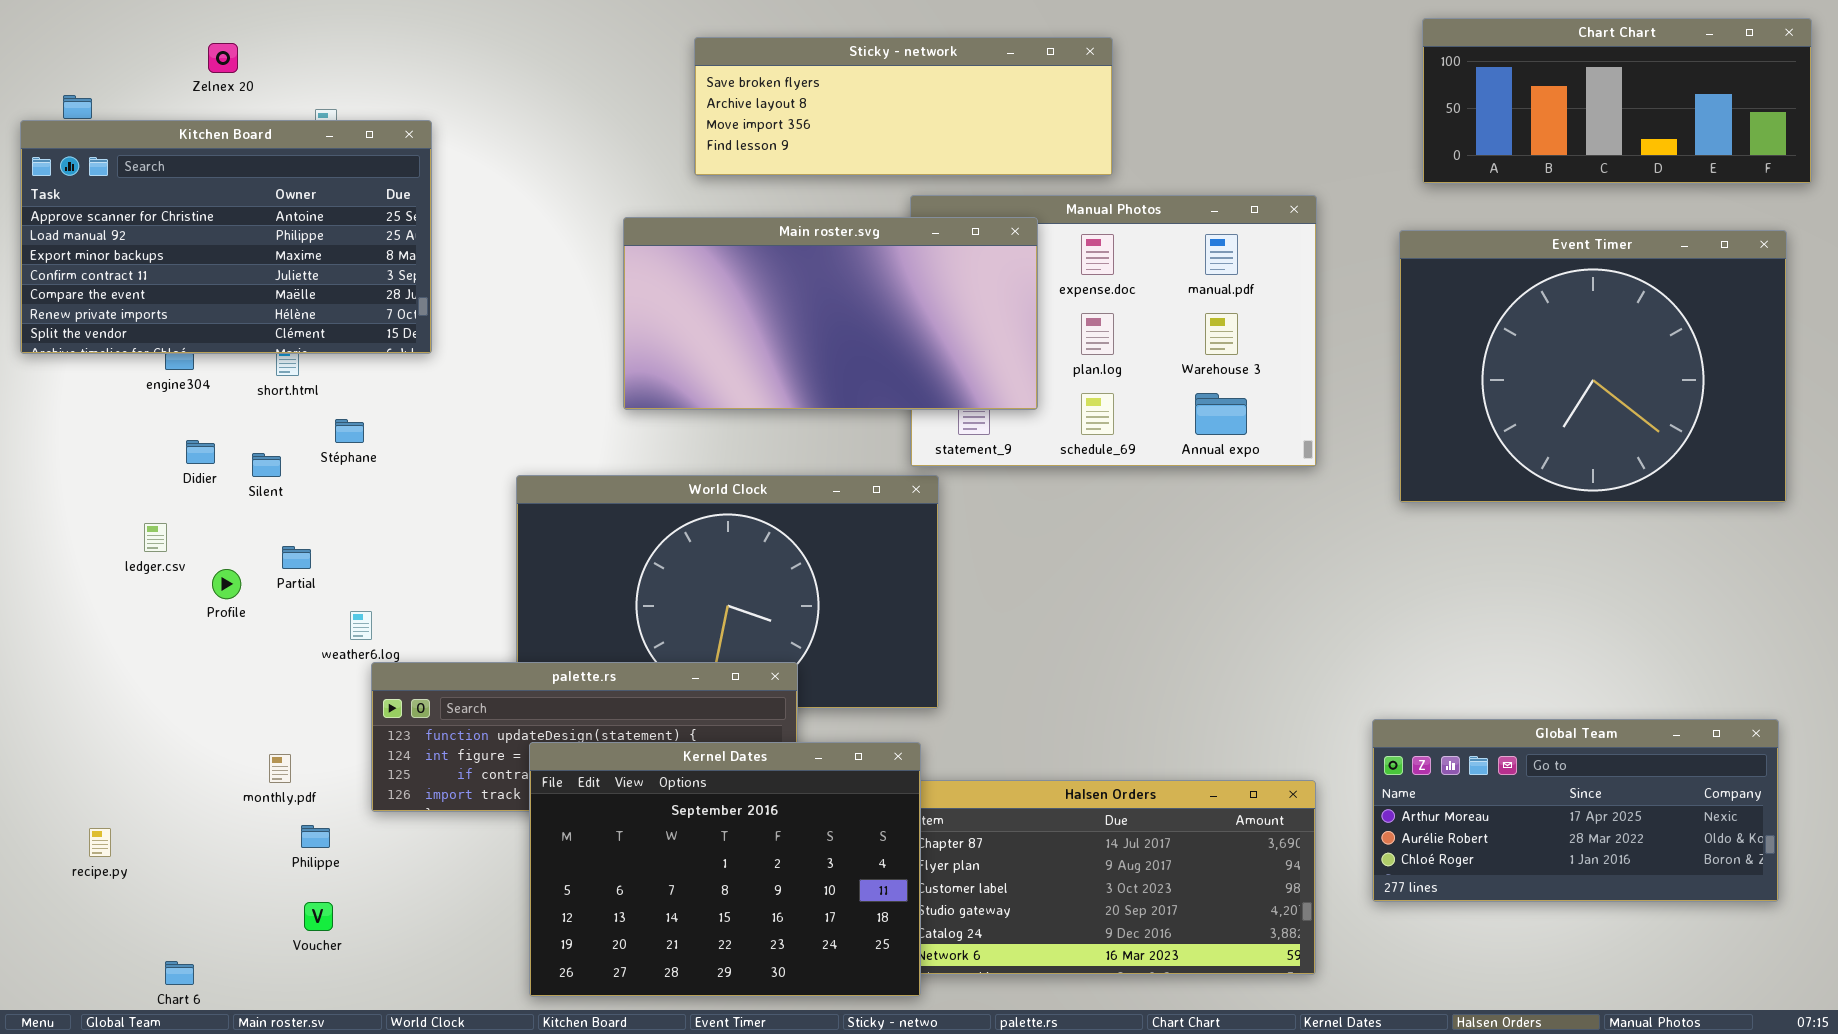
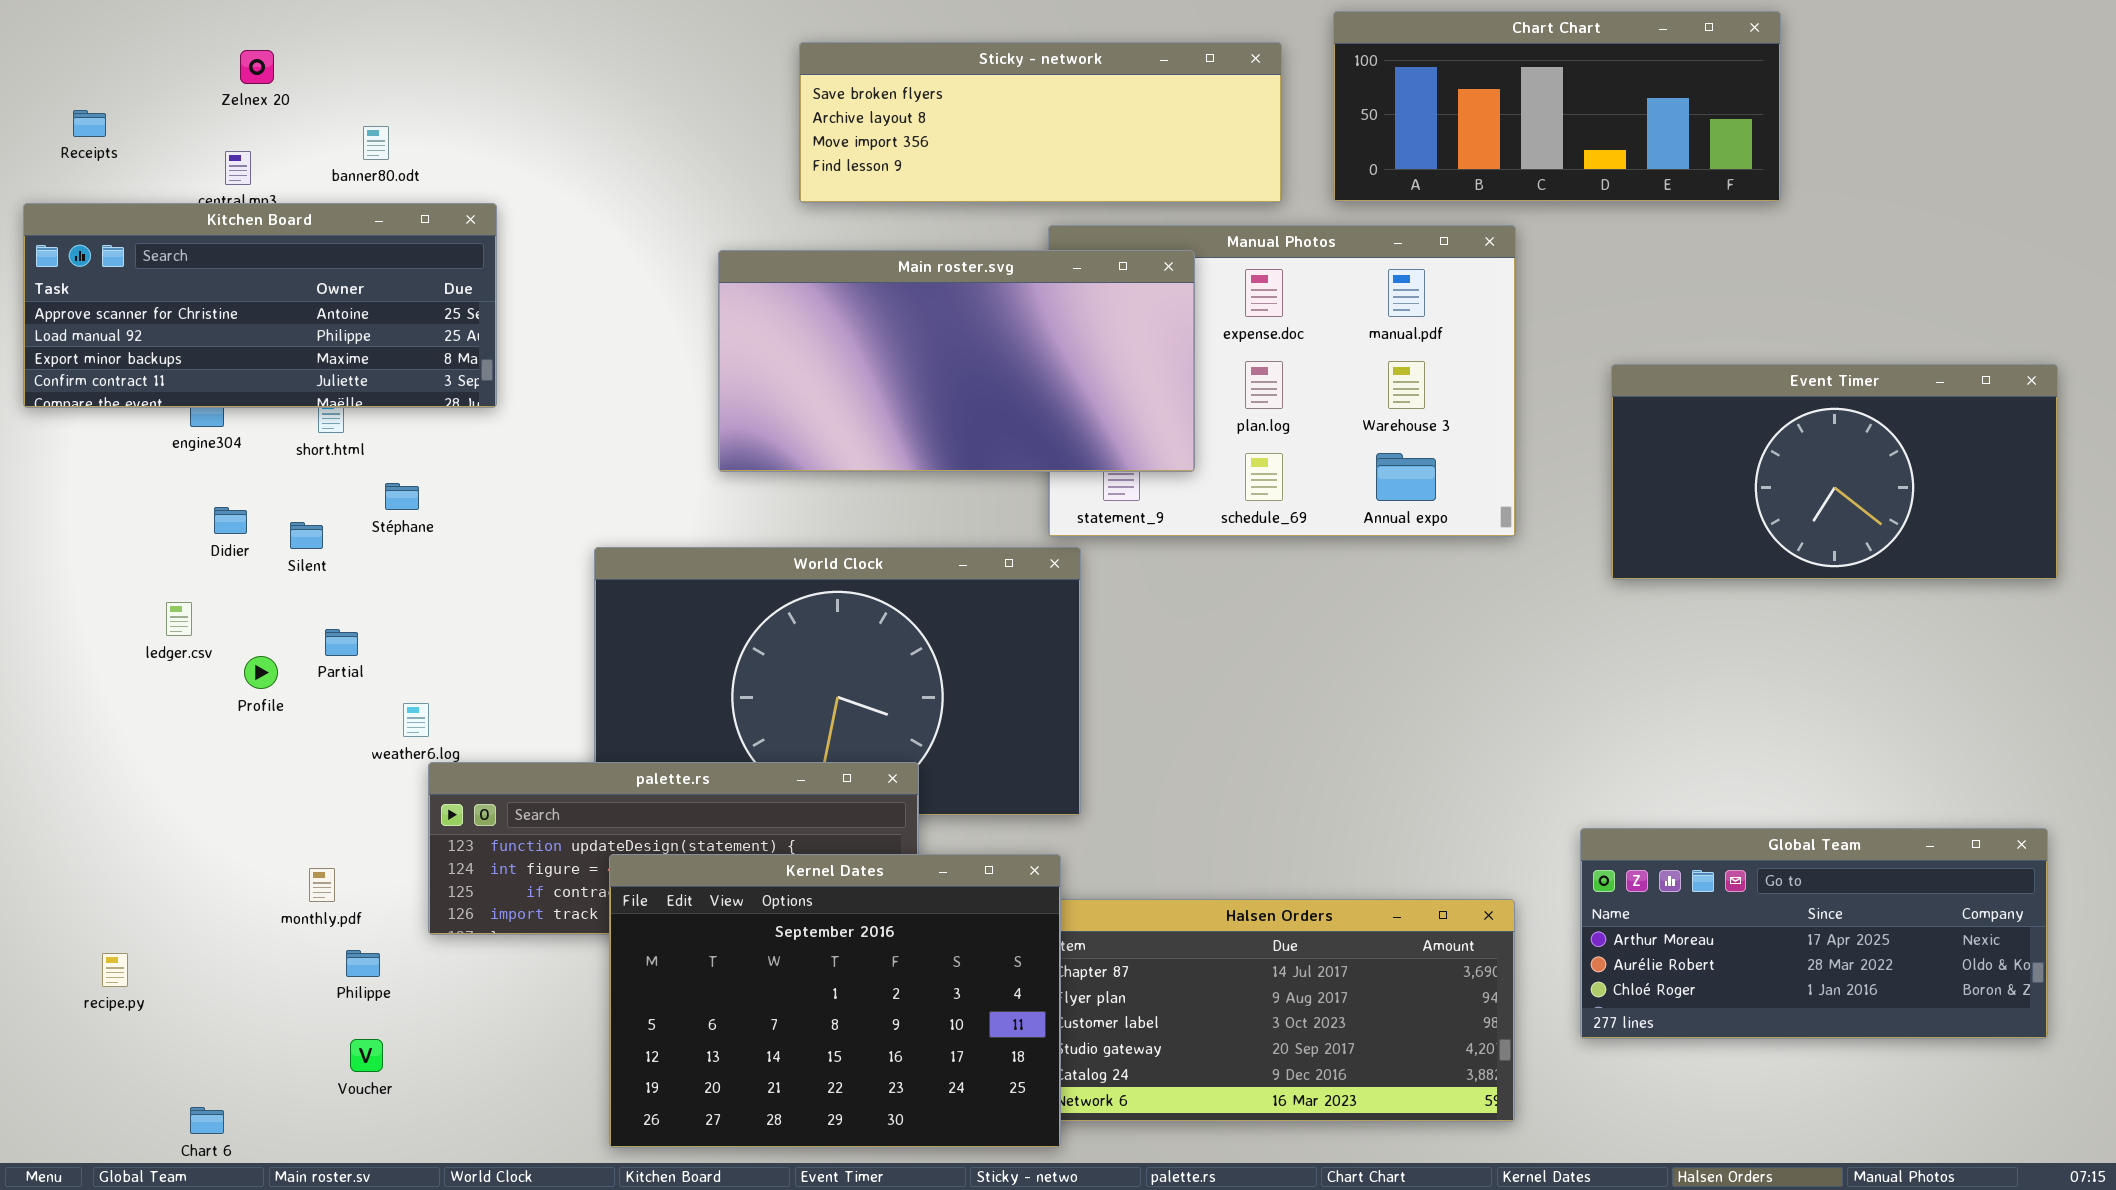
Chart Chart: [1422,18,1812,184] -> [1333,11,1781,202], moved
Kitchen Board: [20,120,432,354] -> [23,203,497,408], resized
Event Timer: [1399,230,1787,503] -> [1611,364,2058,580], resized

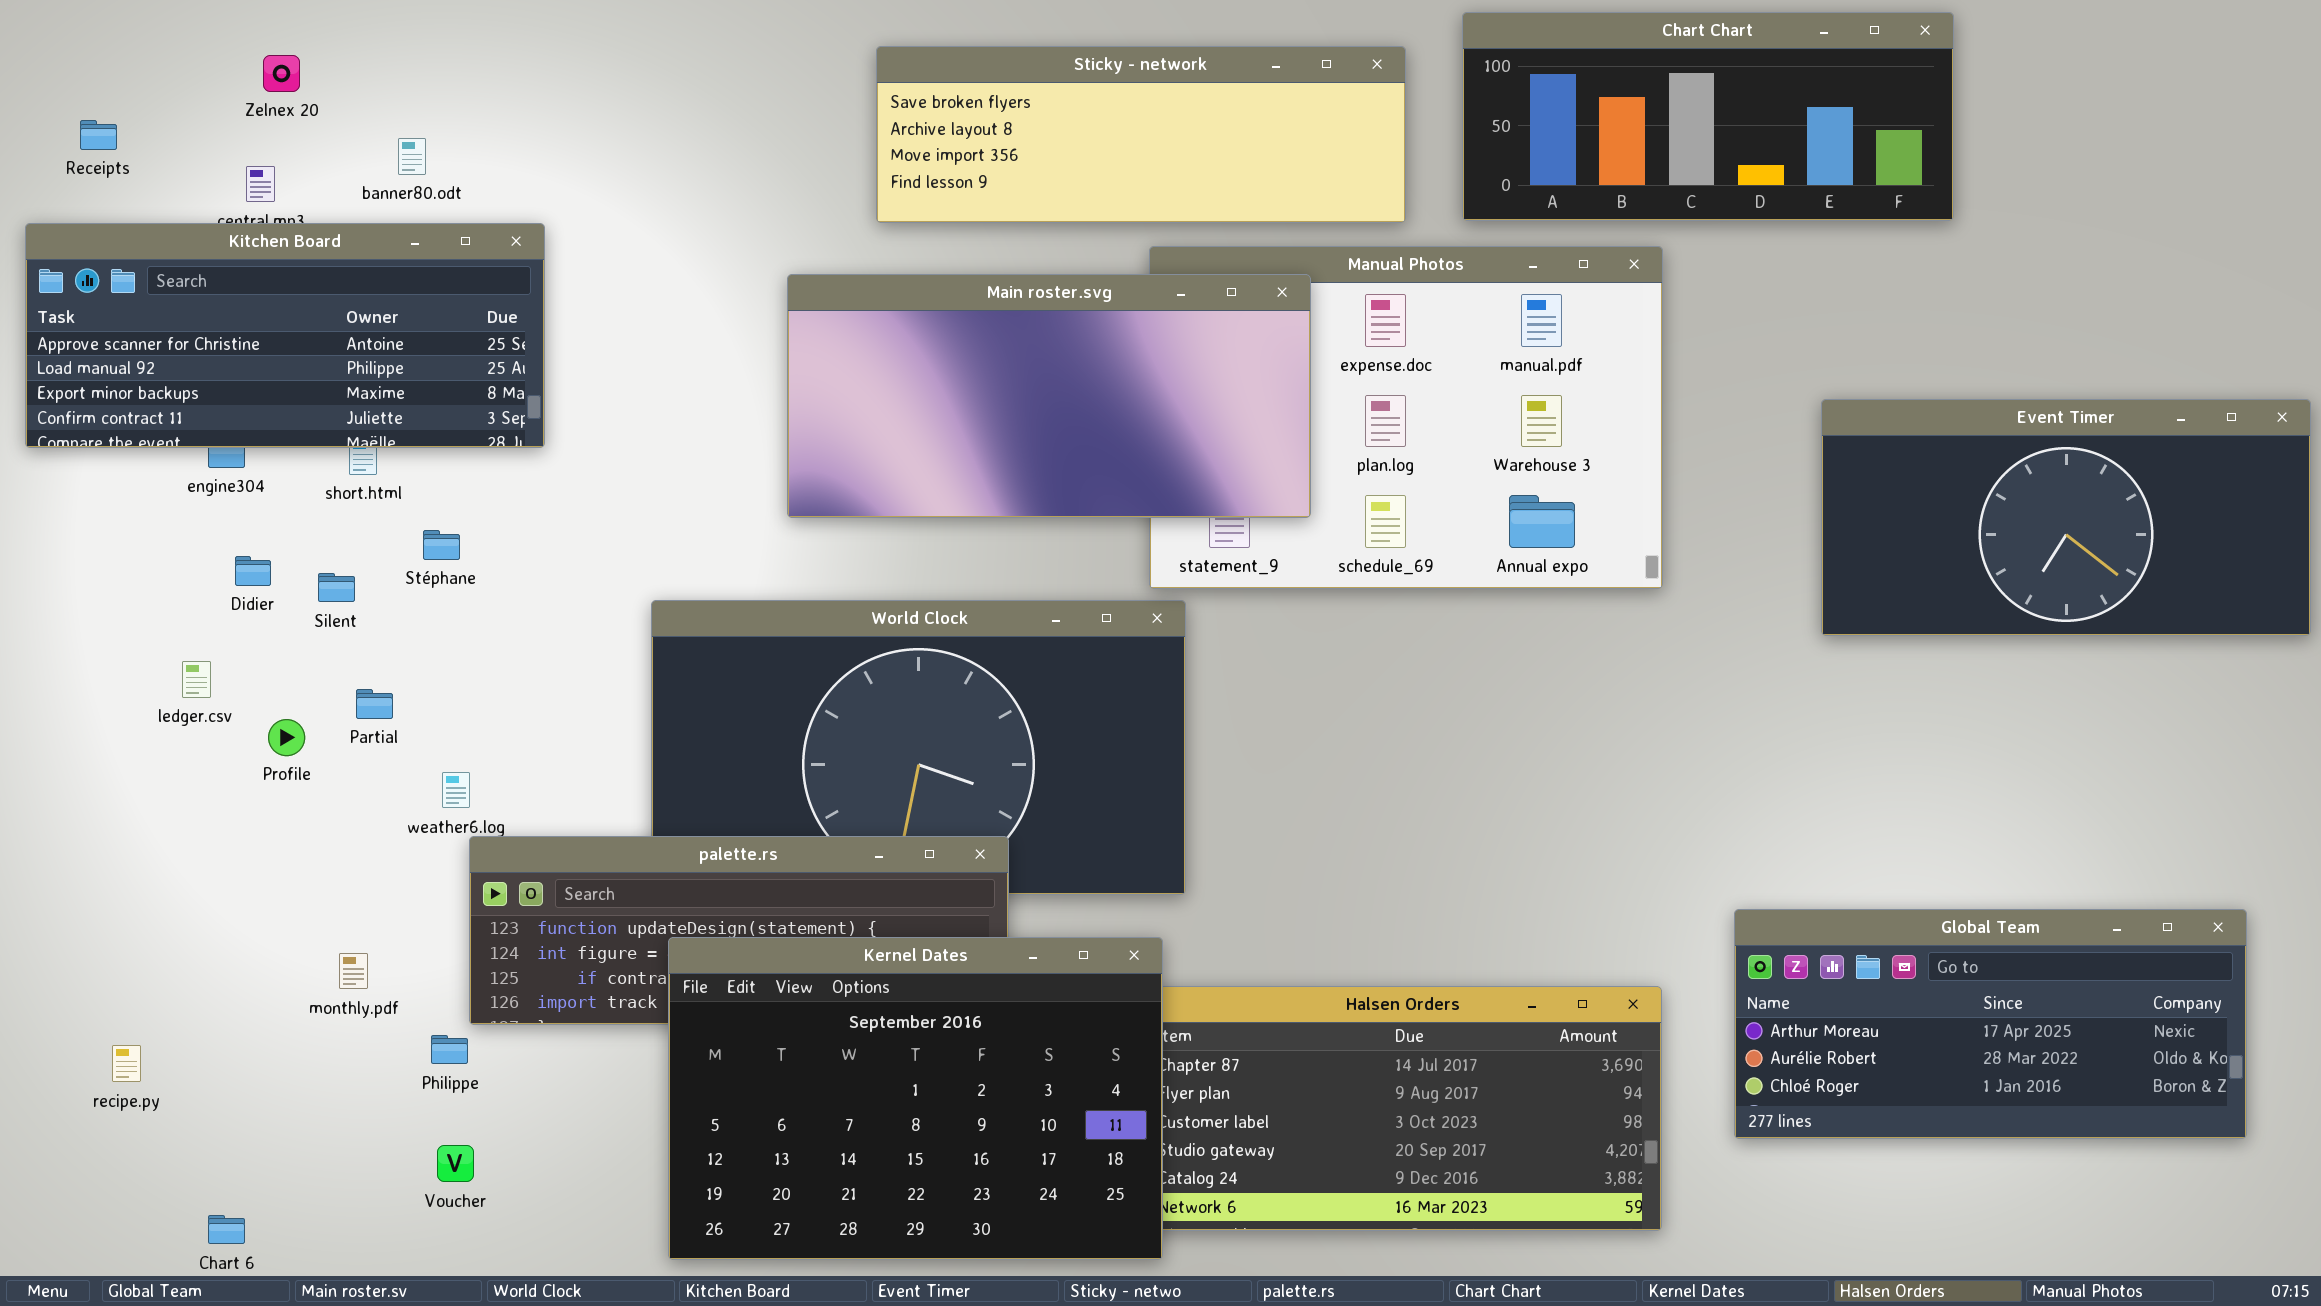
Event Timer: [1611,364,2058,580] -> [1821,399,2311,636], moved
Philippe: [346,950,380,977] -> [431,1035,468,1064], moved
Voucher: [350,1039,383,1072] -> [437,1145,474,1182], moved

